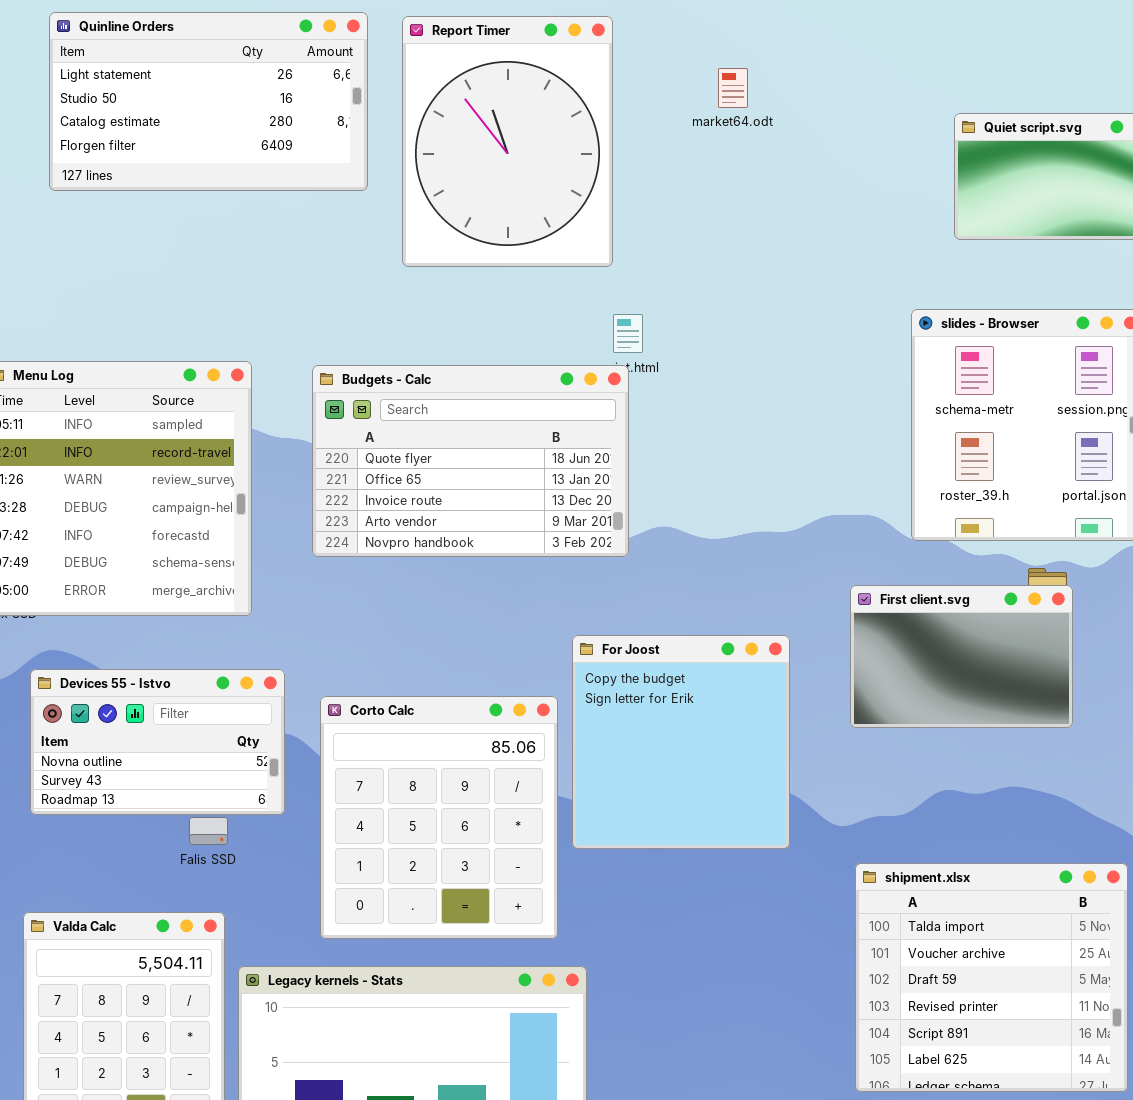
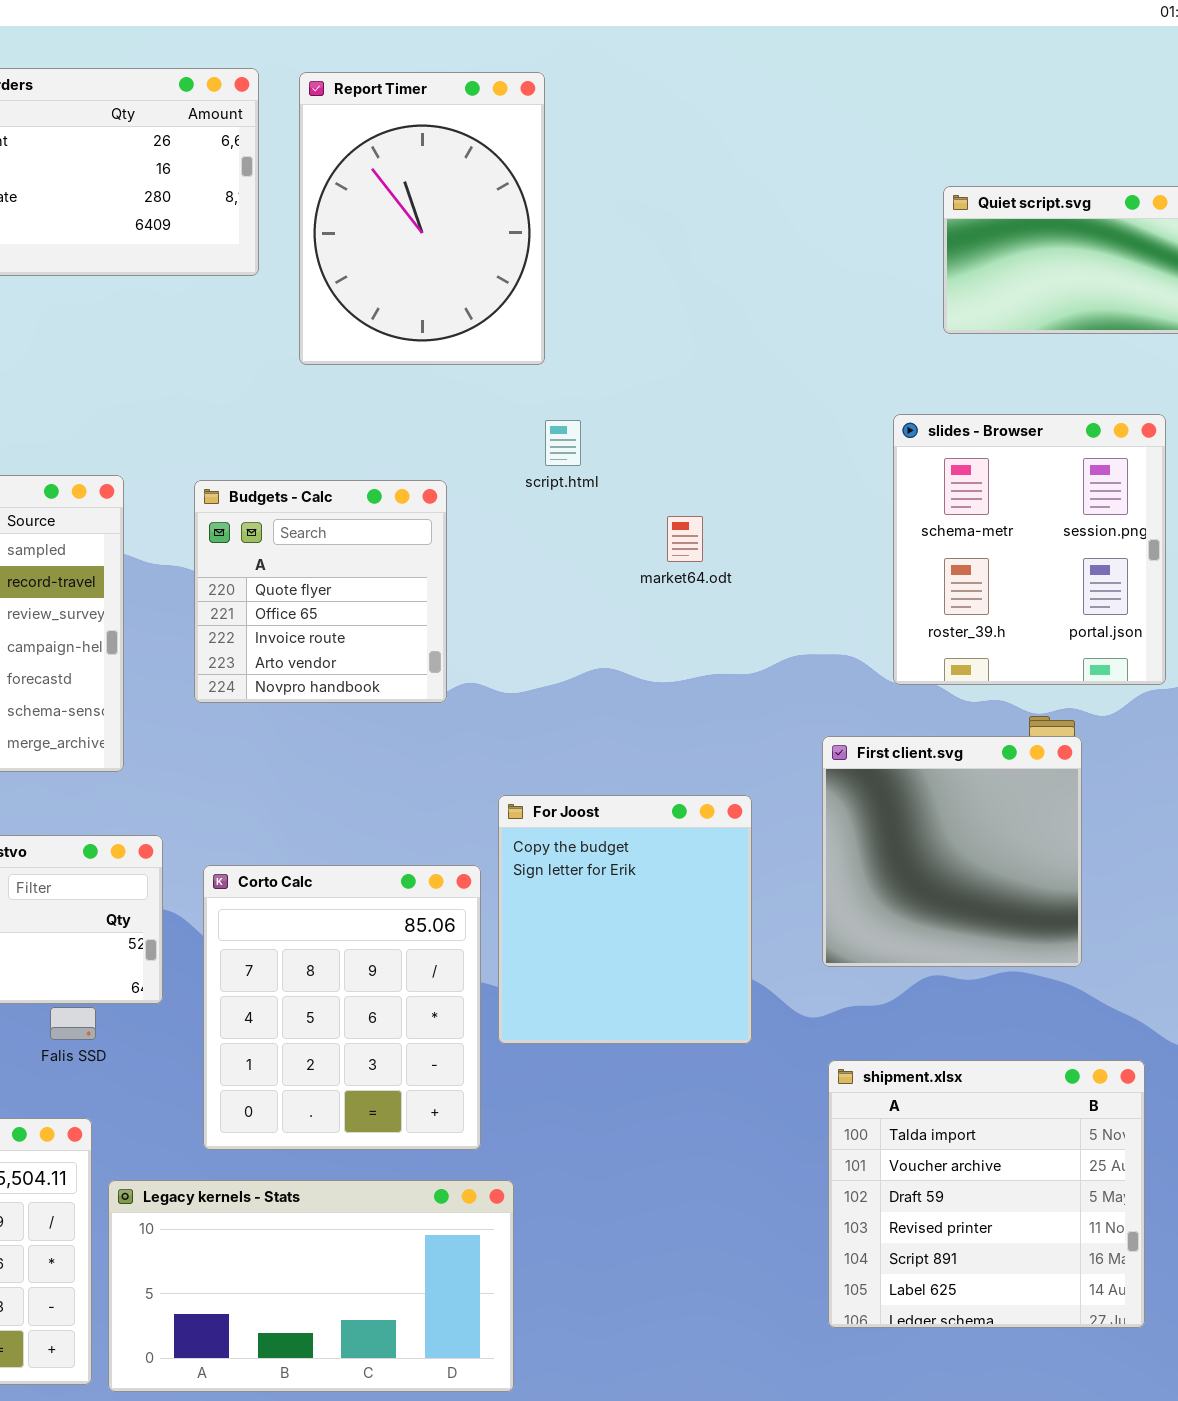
market64.odt: [718,68,748,108] -> [667,516,703,562], moved
Budgets - Calc: [312,365,629,557] -> [194,480,447,703], resized
First client.svg: [850,585,1073,728] -> [822,736,1082,967], resized

